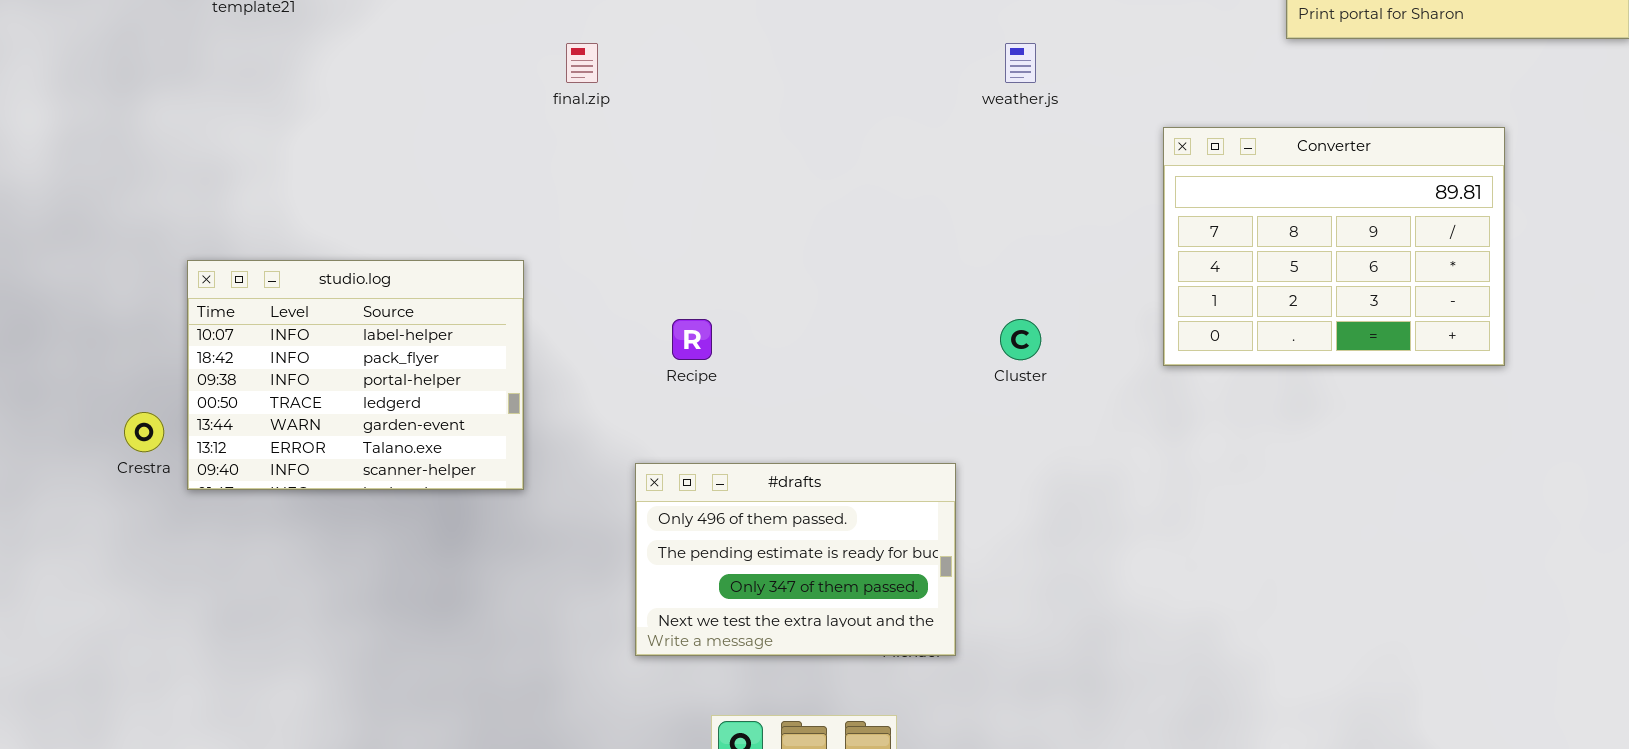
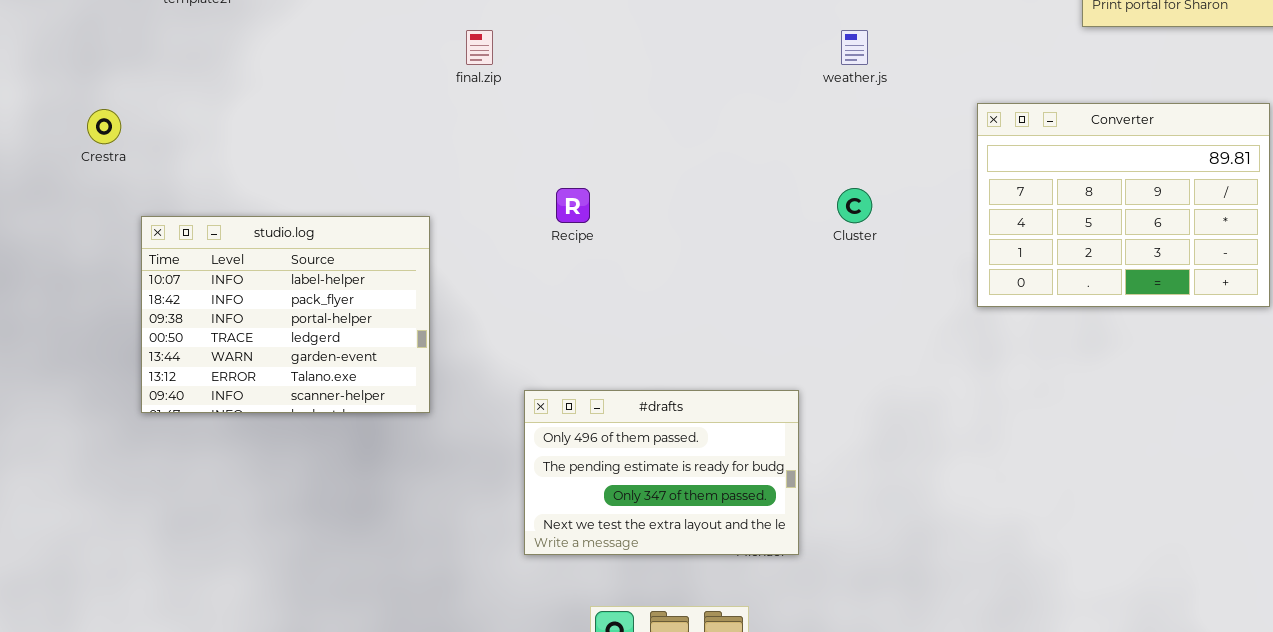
Recipe: [672,319,712,360] -> [556,188,590,223], moved
Cluster: [1000,319,1041,360] -> [837,188,872,223], moved
Crestra: [124,412,164,452] -> [87,109,121,144], moved

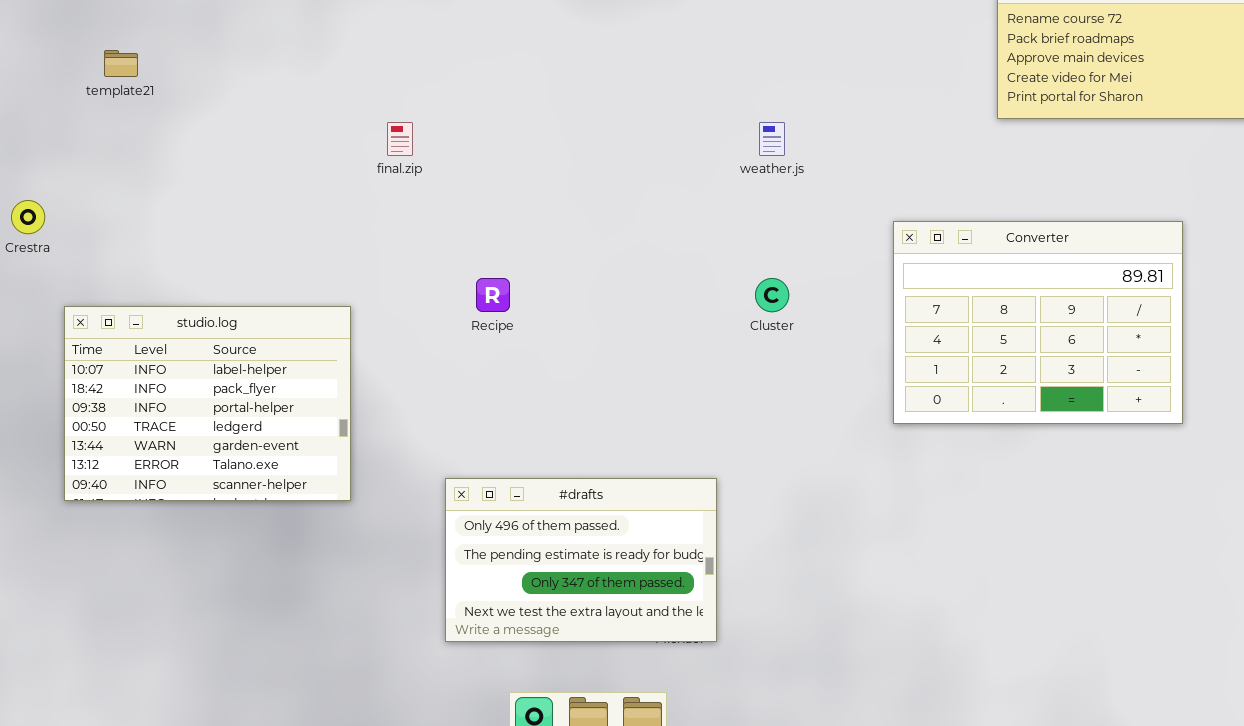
Converter: [977,103,1270,307] -> [893,221,1183,424], moved

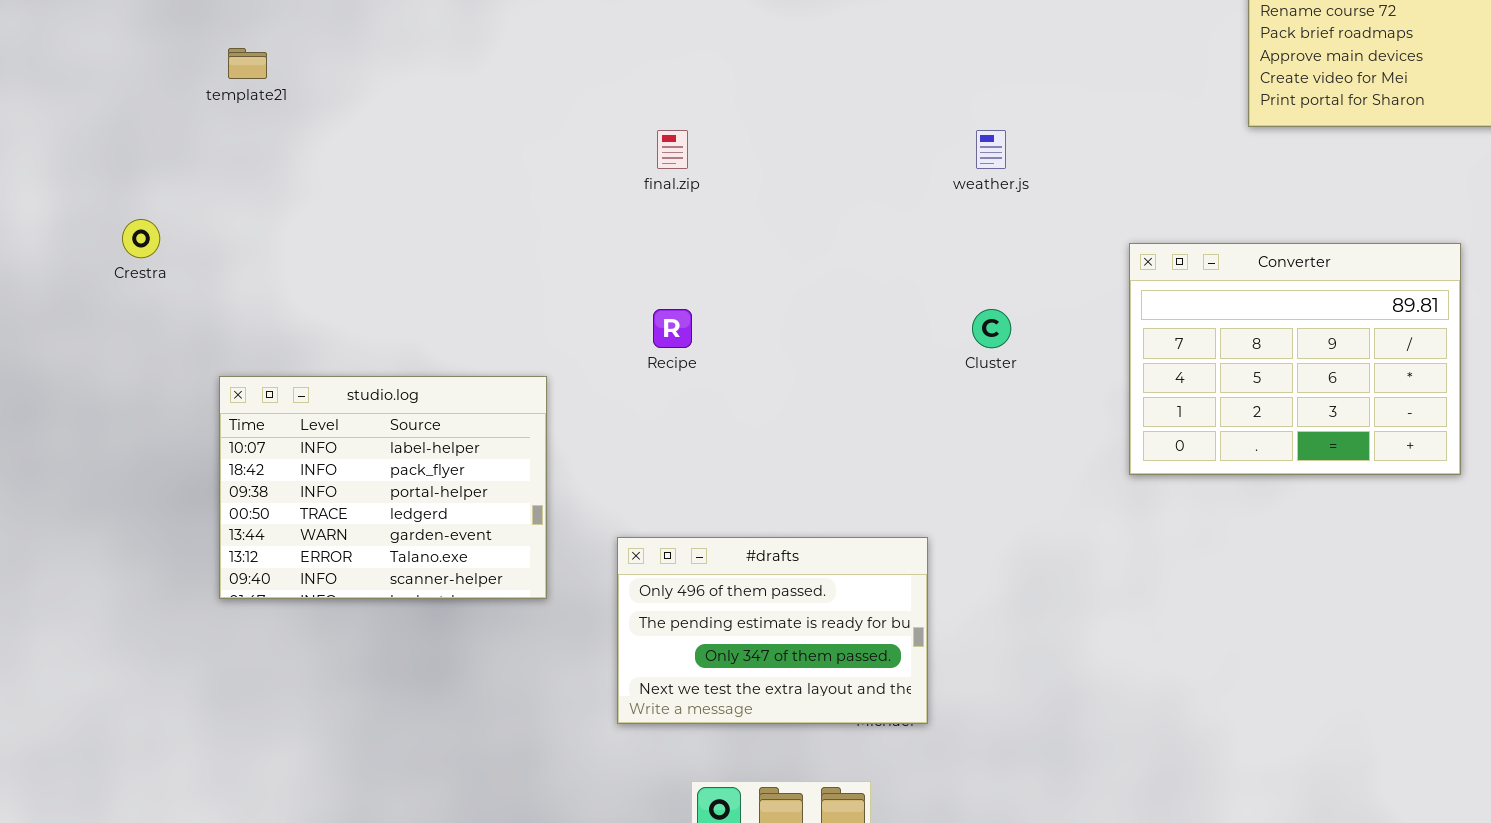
final.zip: [387,122,413,156] -> [657,130,688,169], moved
studio.log: [64,306,351,501] -> [219,376,547,599], moved

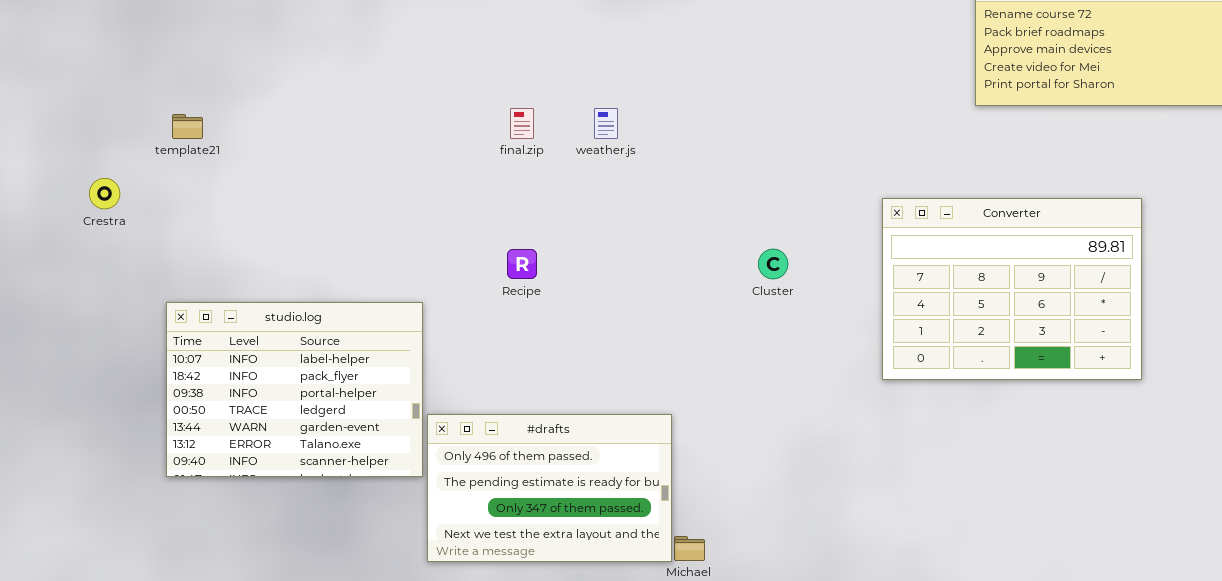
template21: [228,48,267,79] -> [172,114,203,139], moved
weather.js: [976,130,1006,169] -> [594,108,618,139], moved
#drafts: [617,537,928,724] -> [427,414,672,562], moved

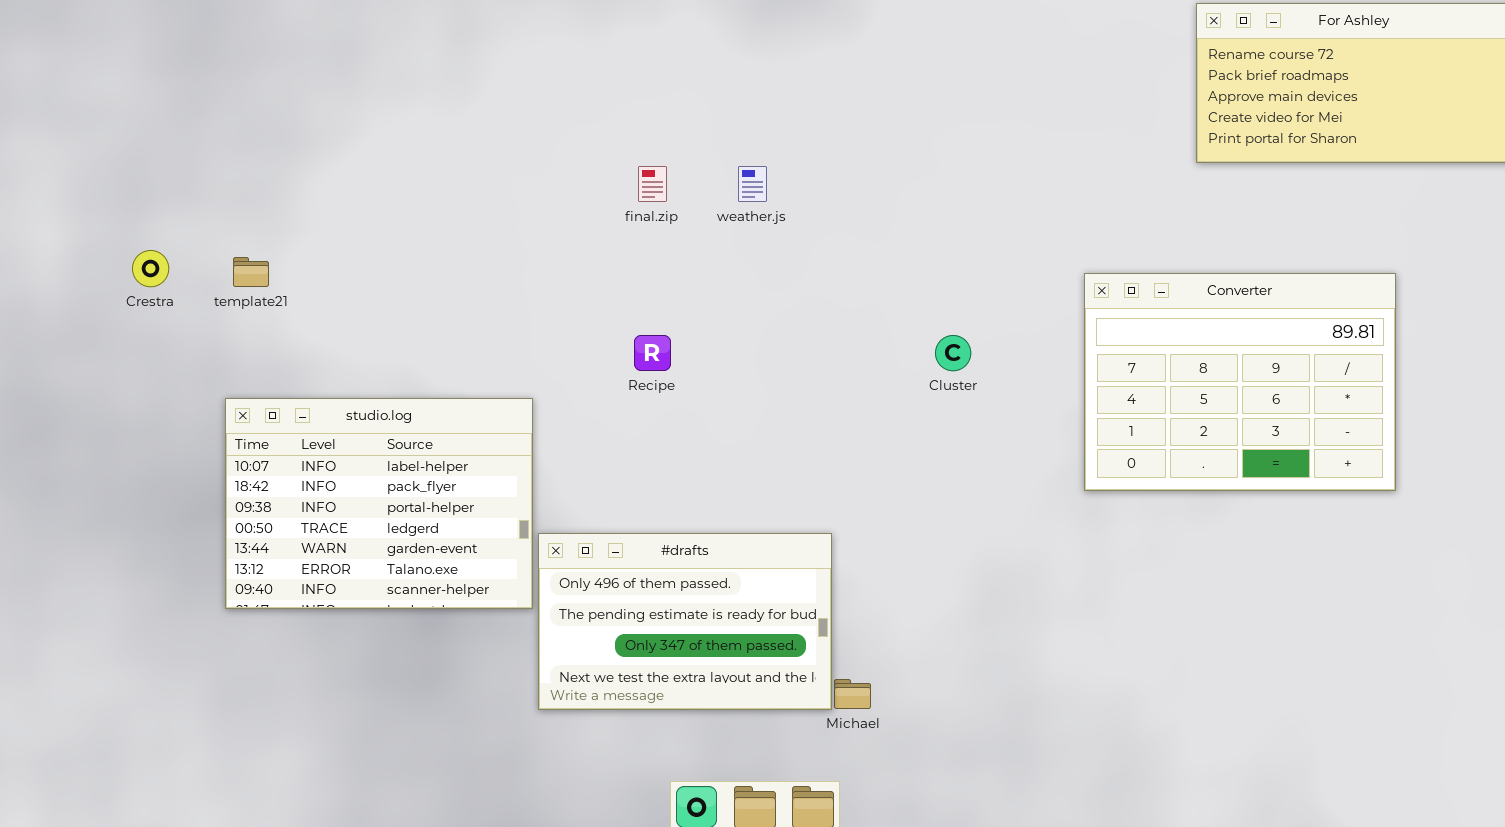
template21: [172,114,203,139] -> [233,257,269,287], moved

